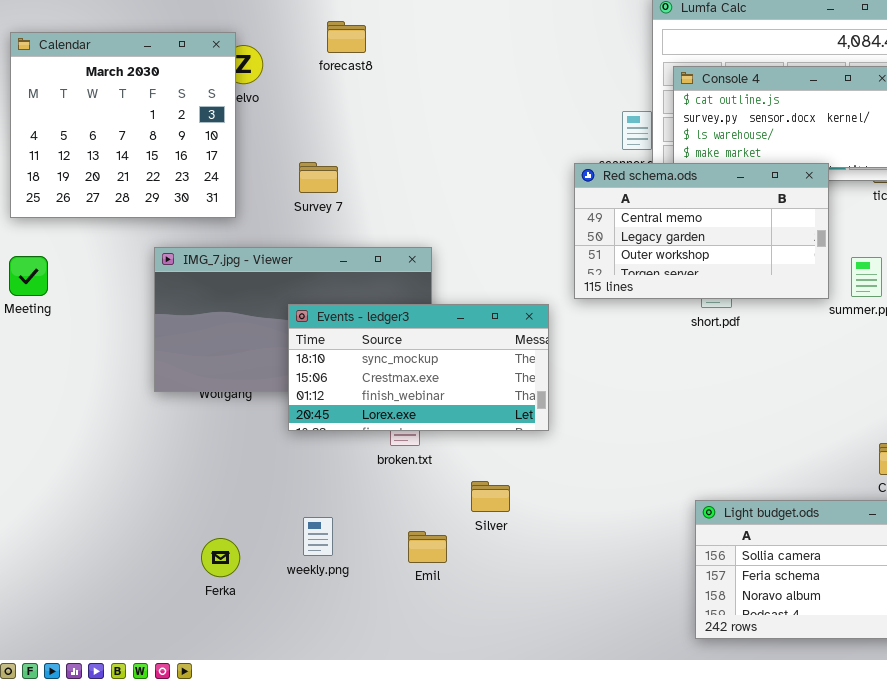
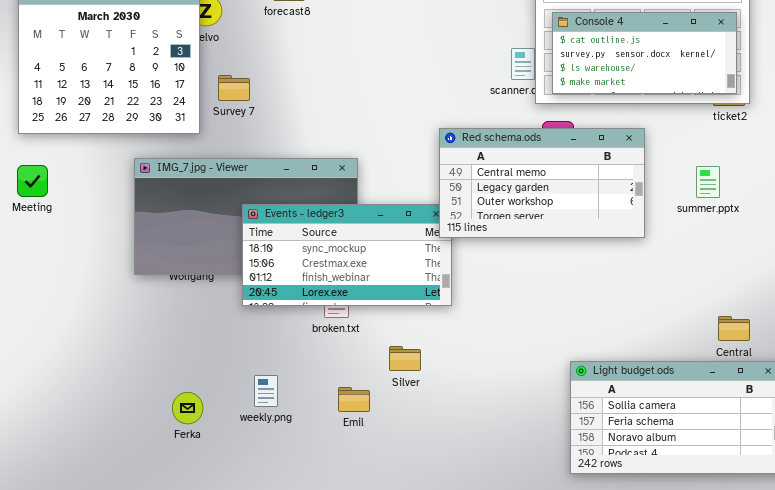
Survey 7: [299,162,338,193] -> [218,75,250,101], moved
Red schema.ods: [574,163,829,299] -> [439,128,645,238], moved

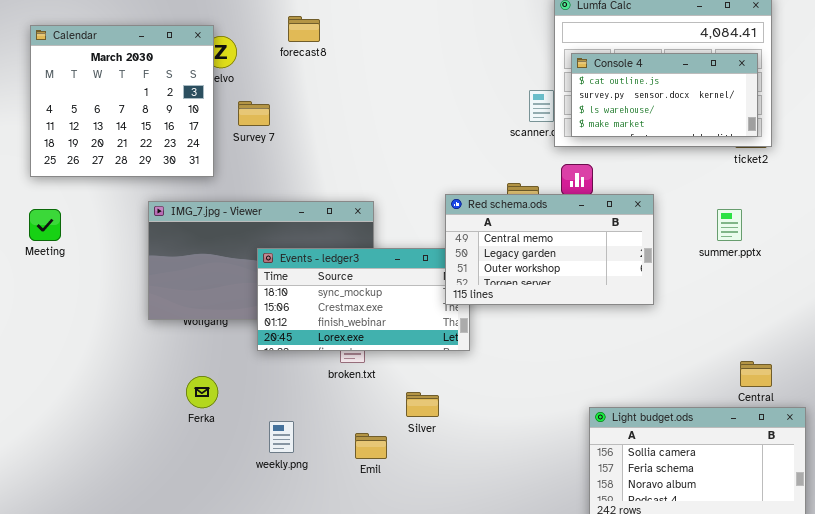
Survey 7: [218,75,250,101] -> [238,101,270,126], moved
Red schema.ods: [439,128,645,238] -> [445,194,654,305], moved
Ferka: [172,392,203,424] -> [186,376,218,408], moved

